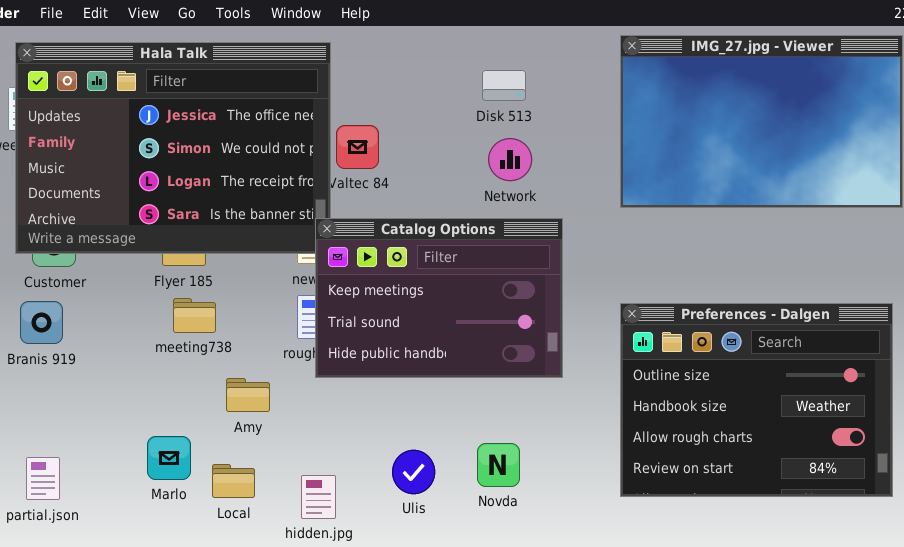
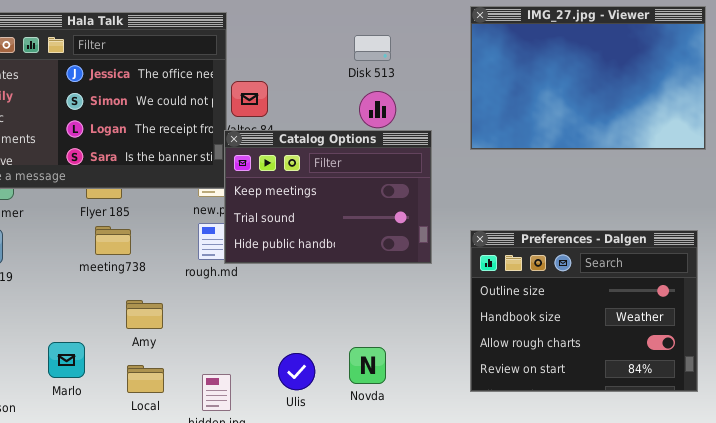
Catalog Options: [315,218,563,378] -> [224,130,432,264], moved
Amy: [226,378,270,412] -> [126,300,163,329], moved
Marlo: [147,436,191,480] -> [48,342,85,378], moved

